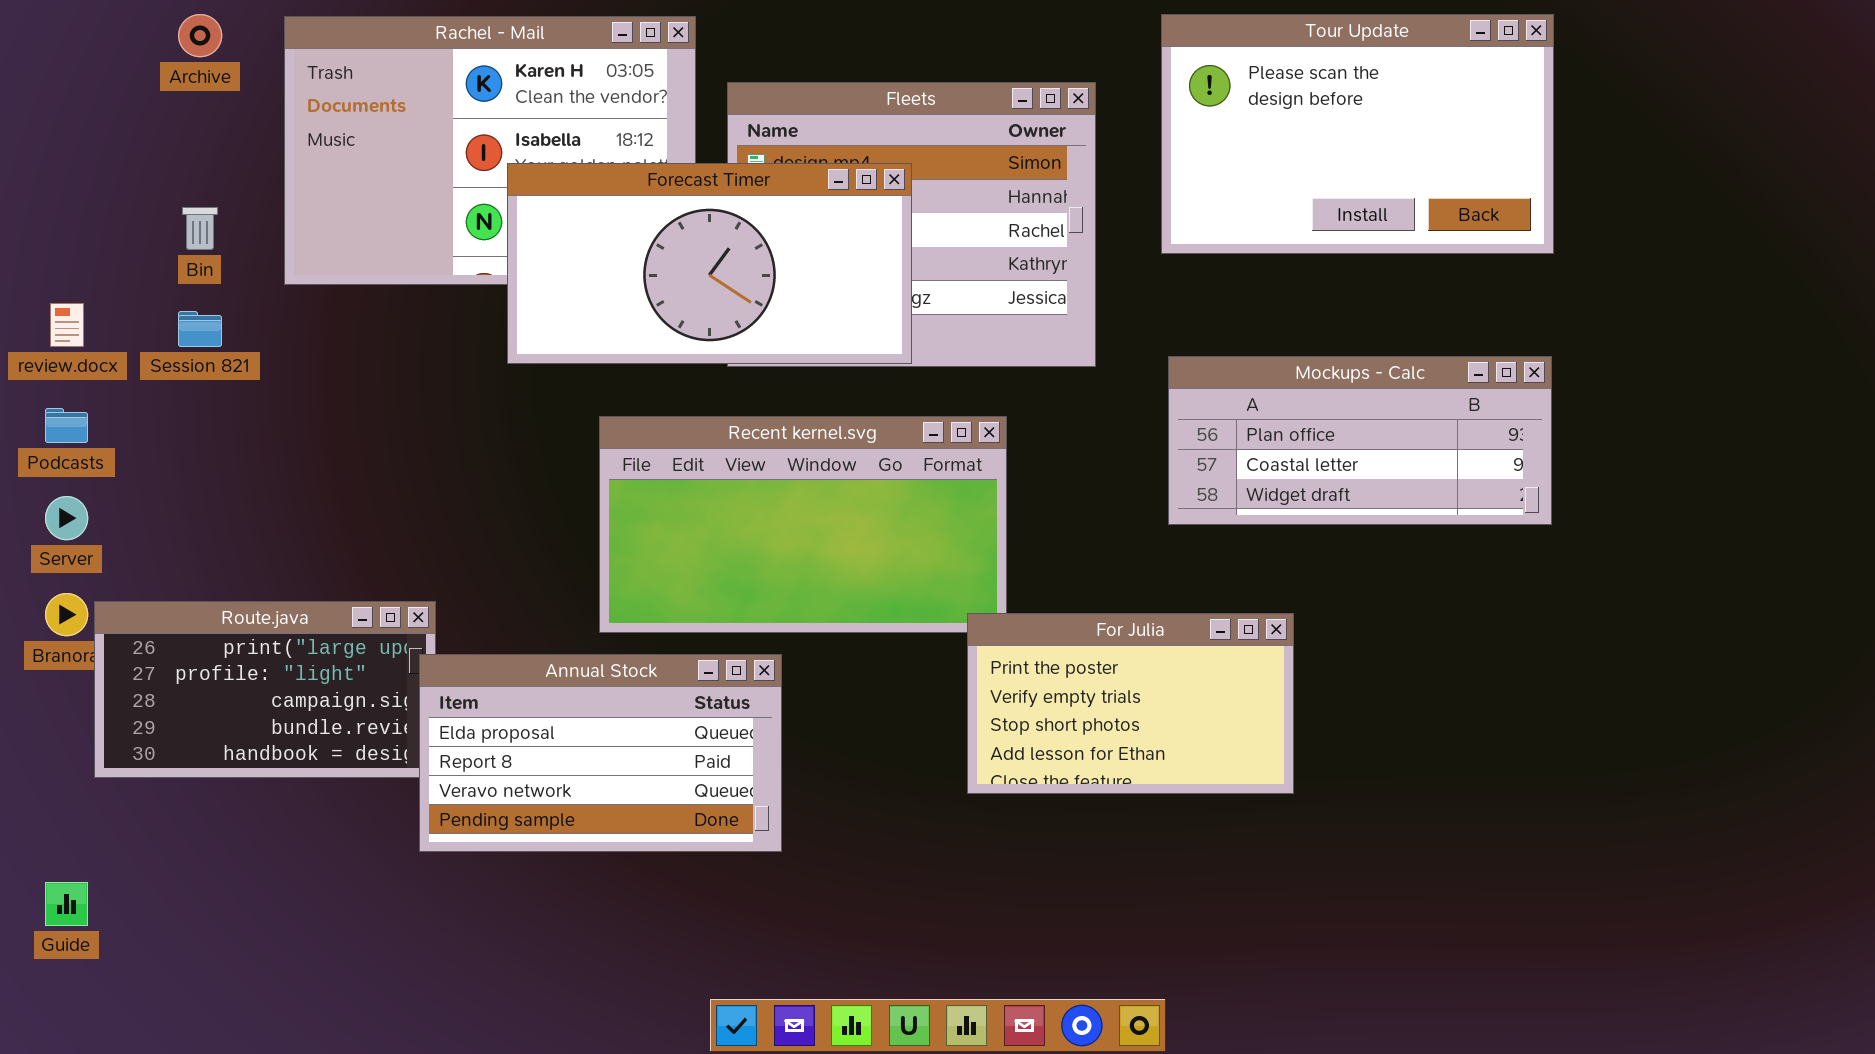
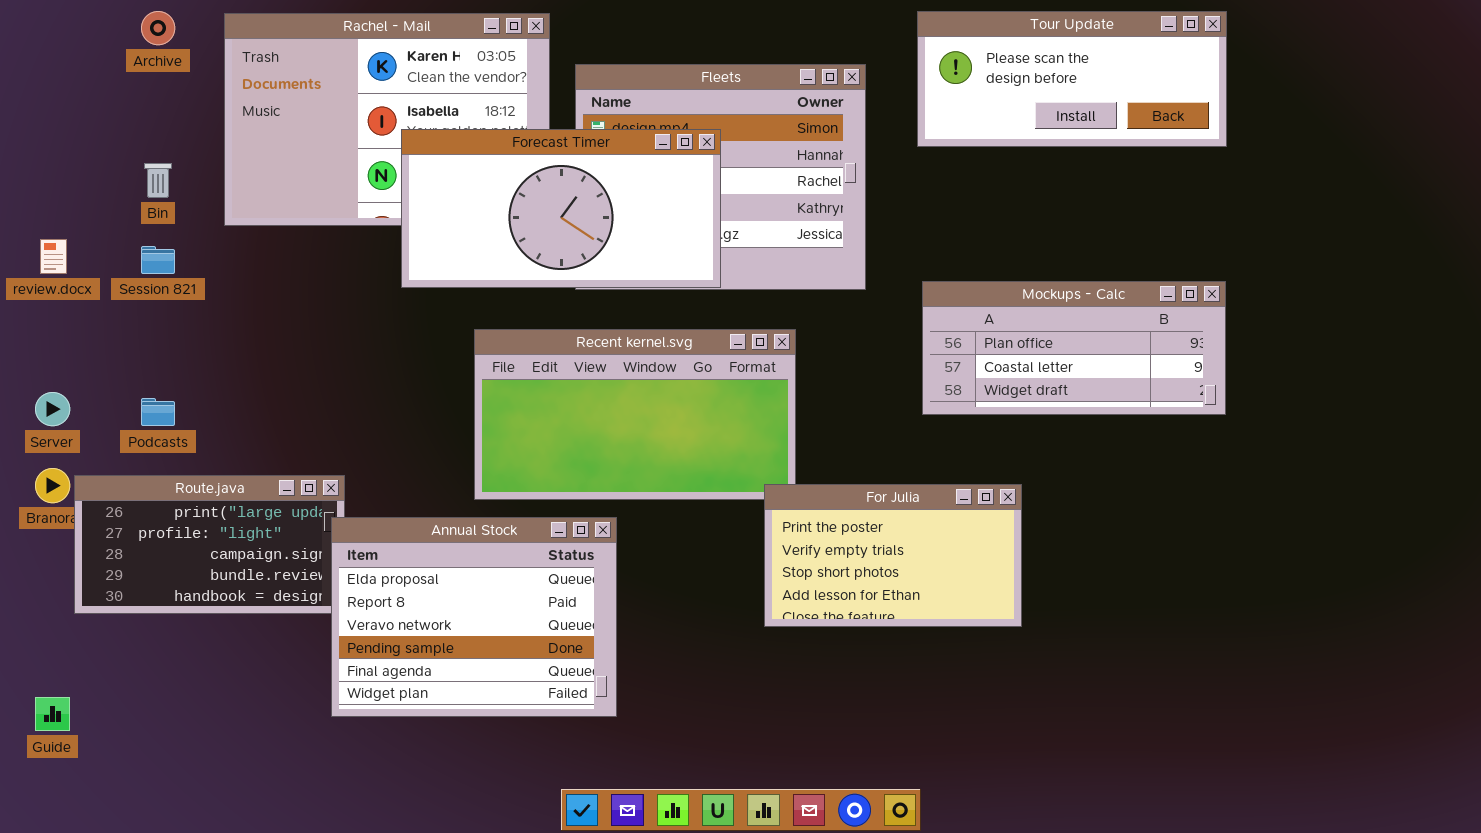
Tour Update: [1161,14,1554,254] -> [917,11,1227,147], resized
Podcasts: [45,408,88,443] -> [141,398,175,426], moved
Annual Stock: [419,654,782,852] -> [331,517,617,717], resized

